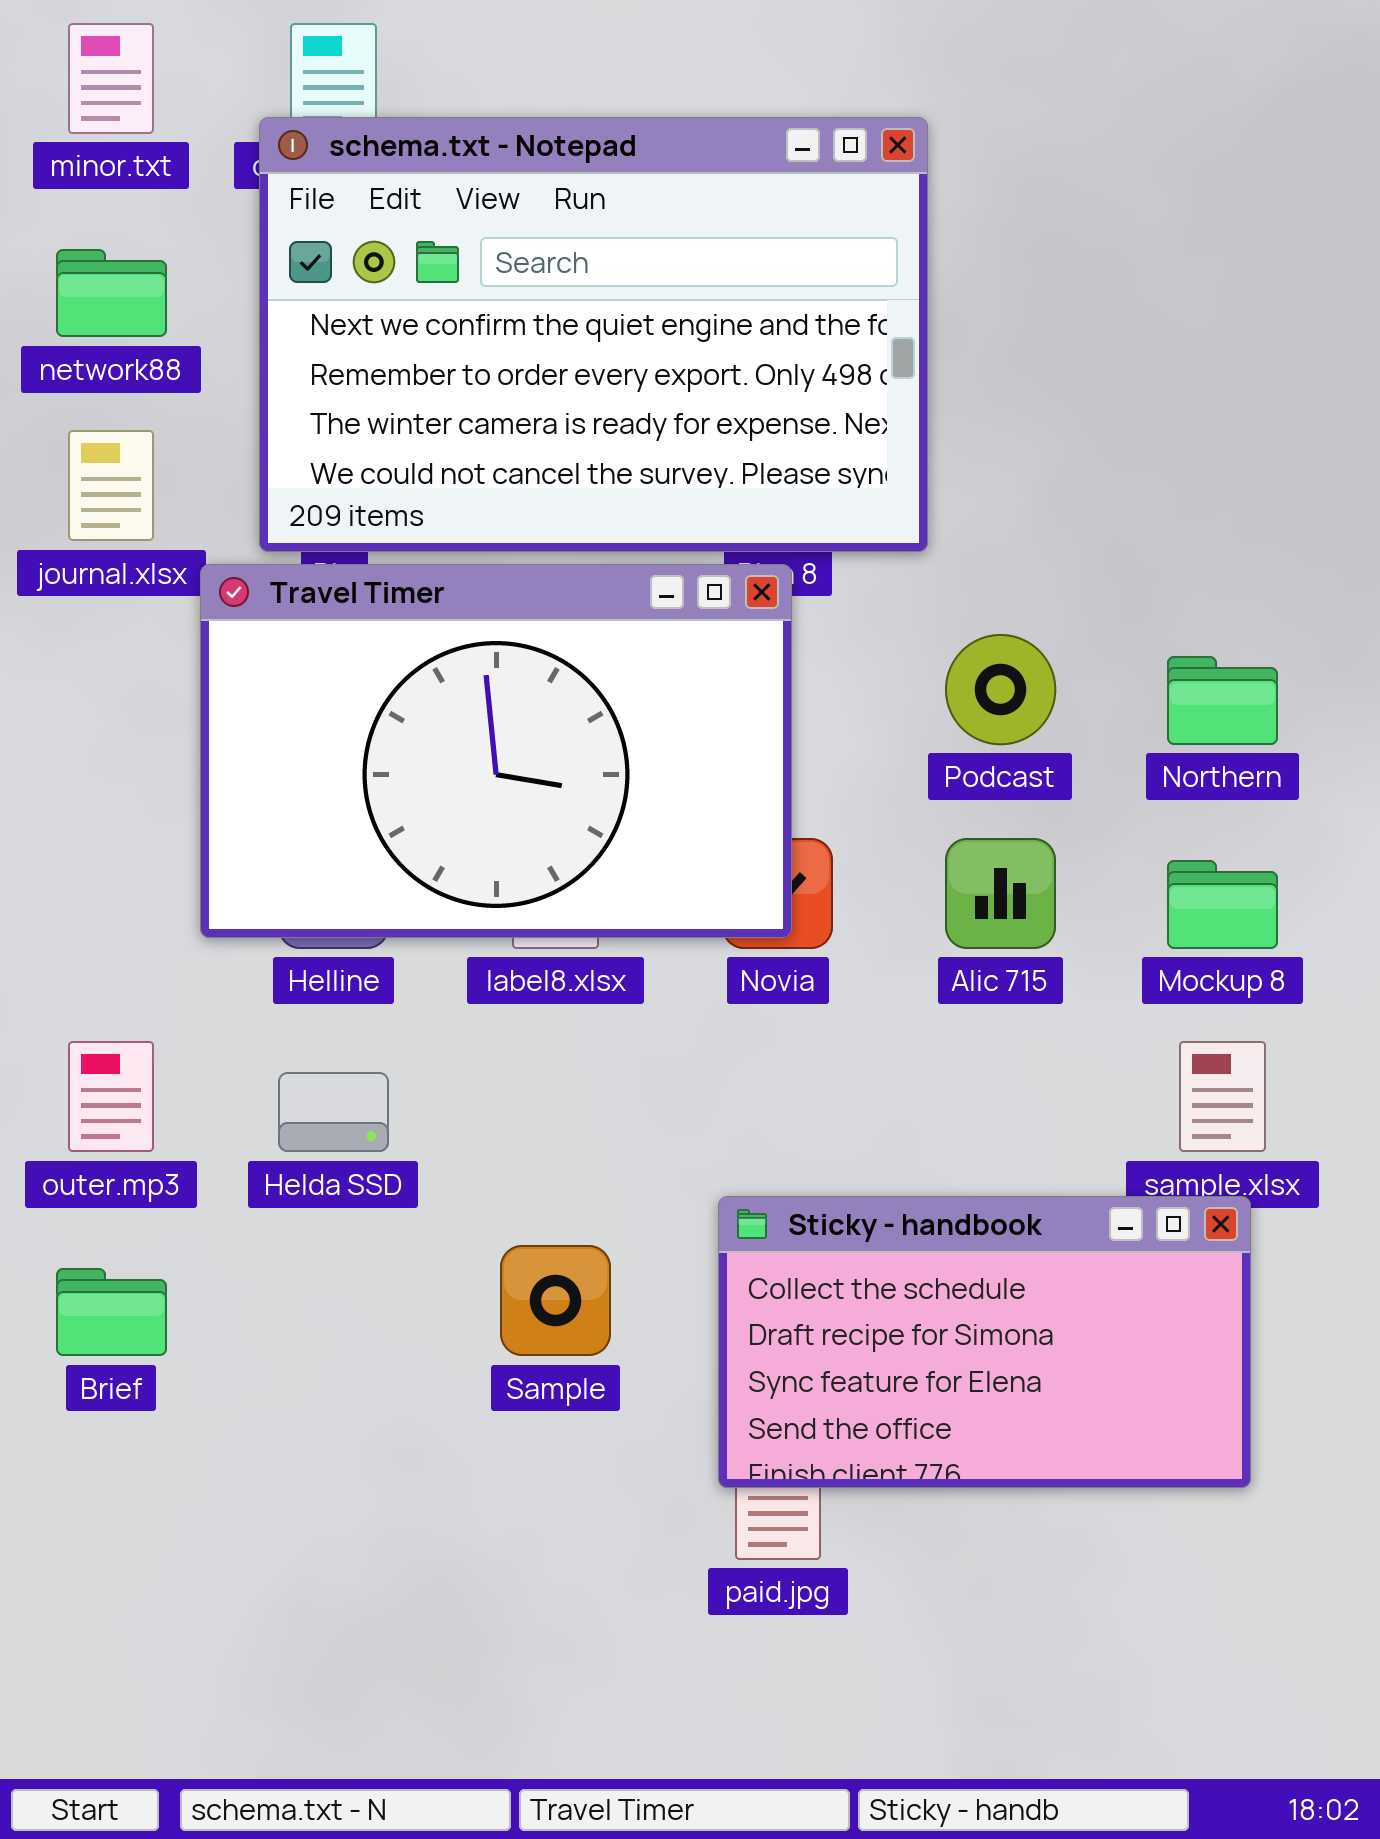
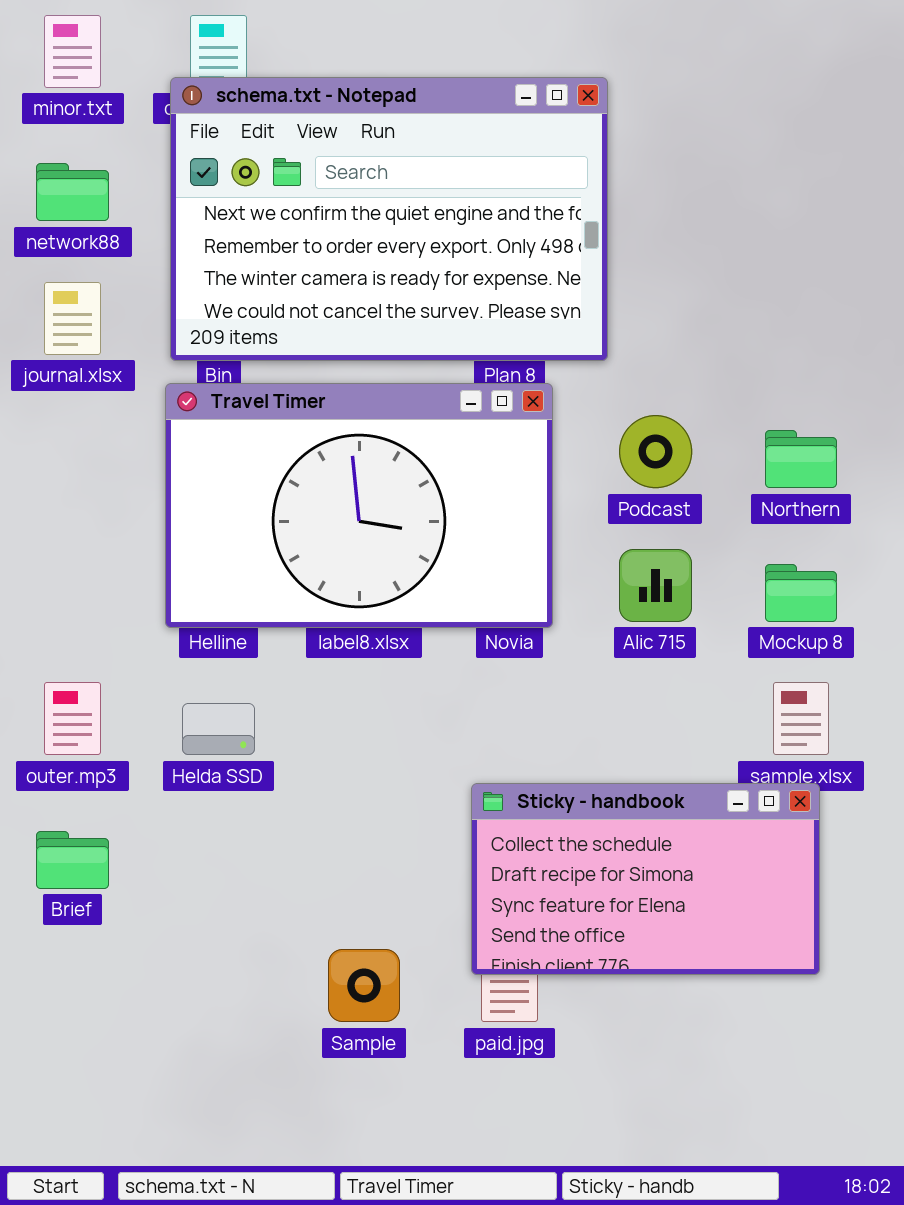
Travel Timer: [200,564,792,938] -> [165,383,553,628], moved
Sample: [500,1245,611,1356] -> [328,949,400,1022], moved

